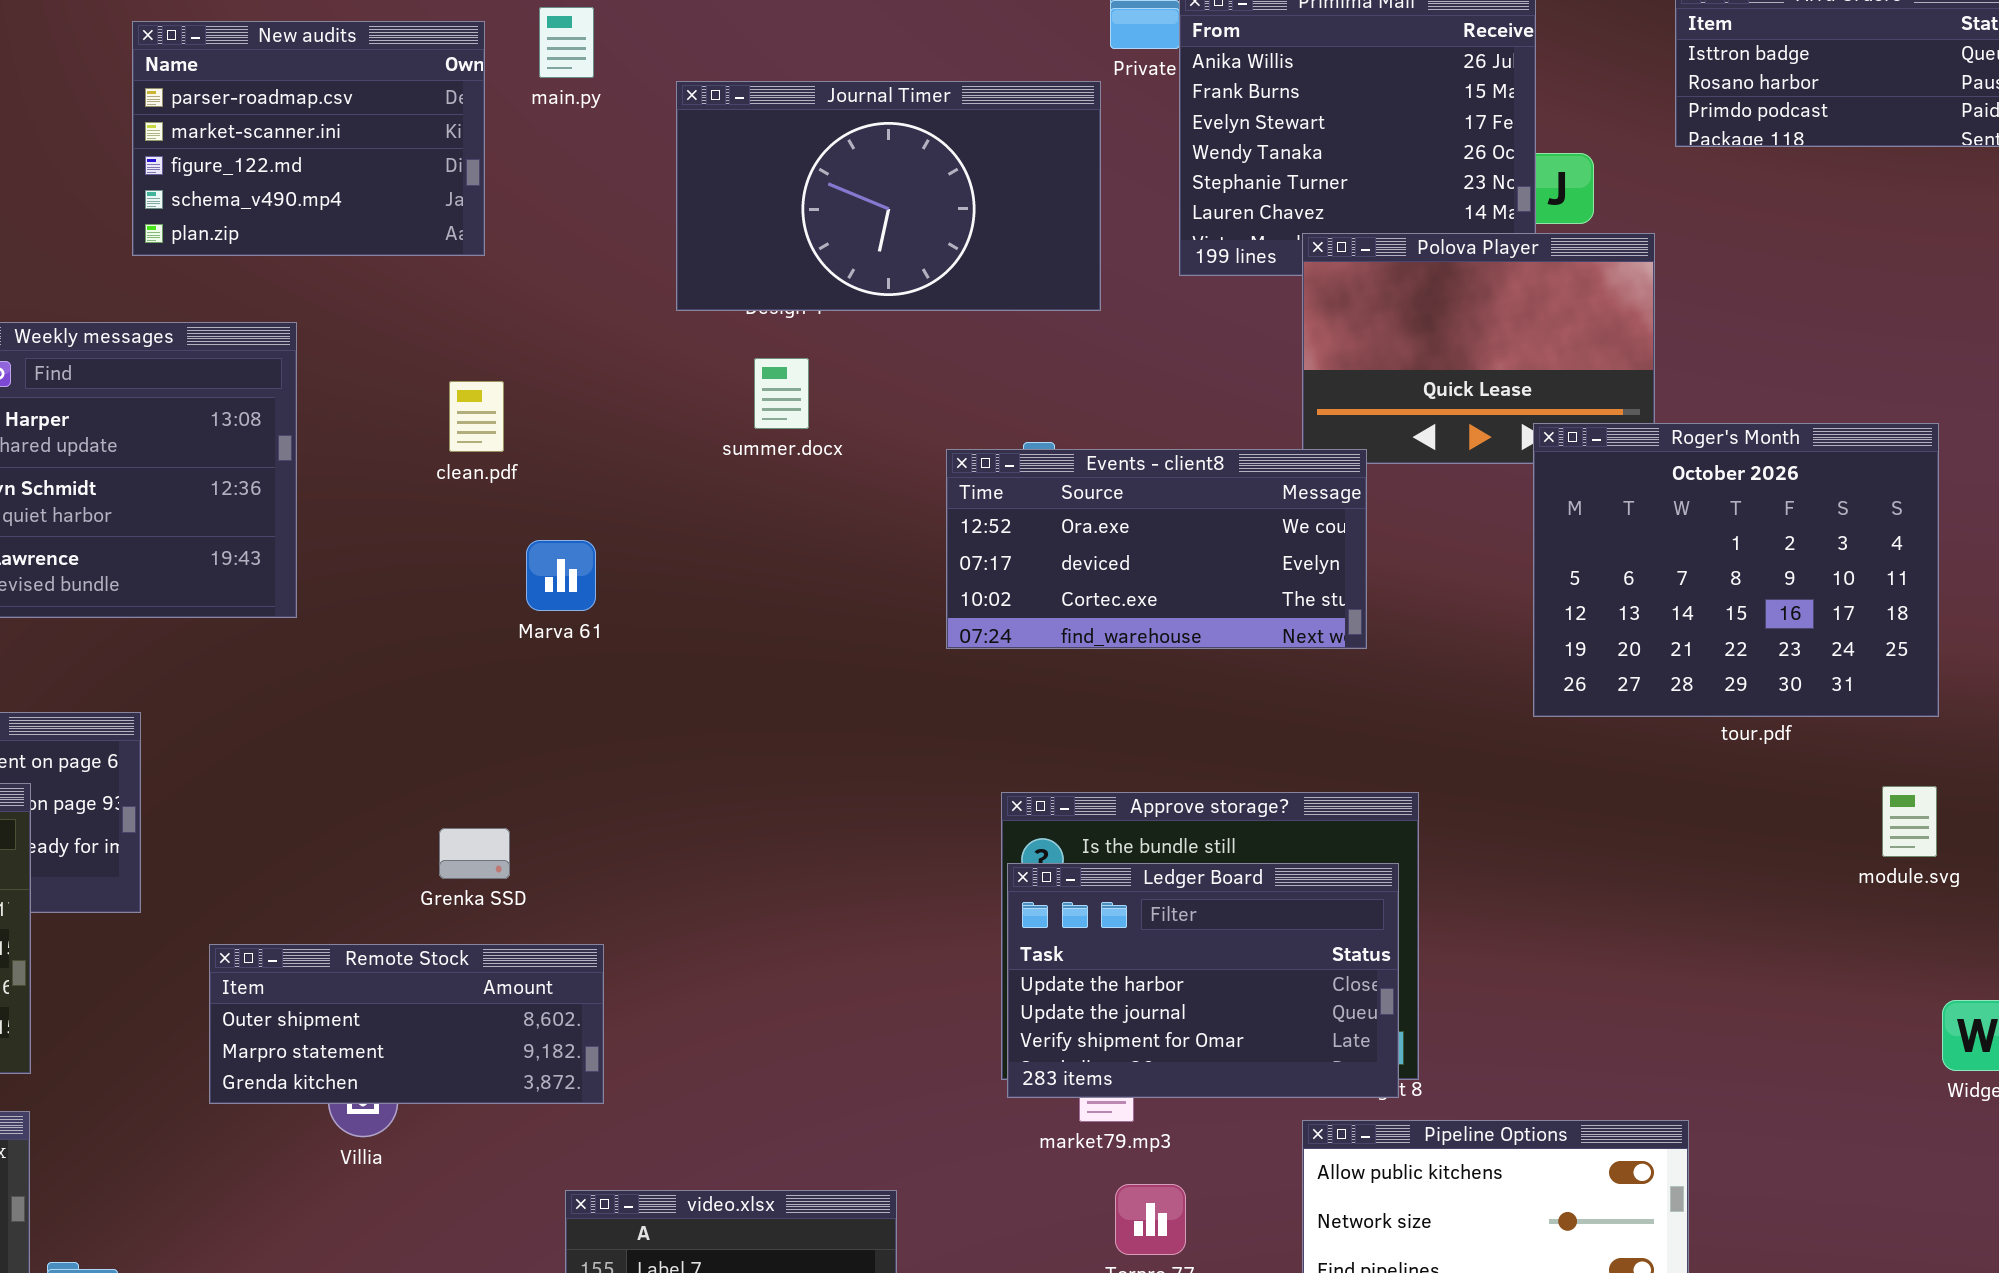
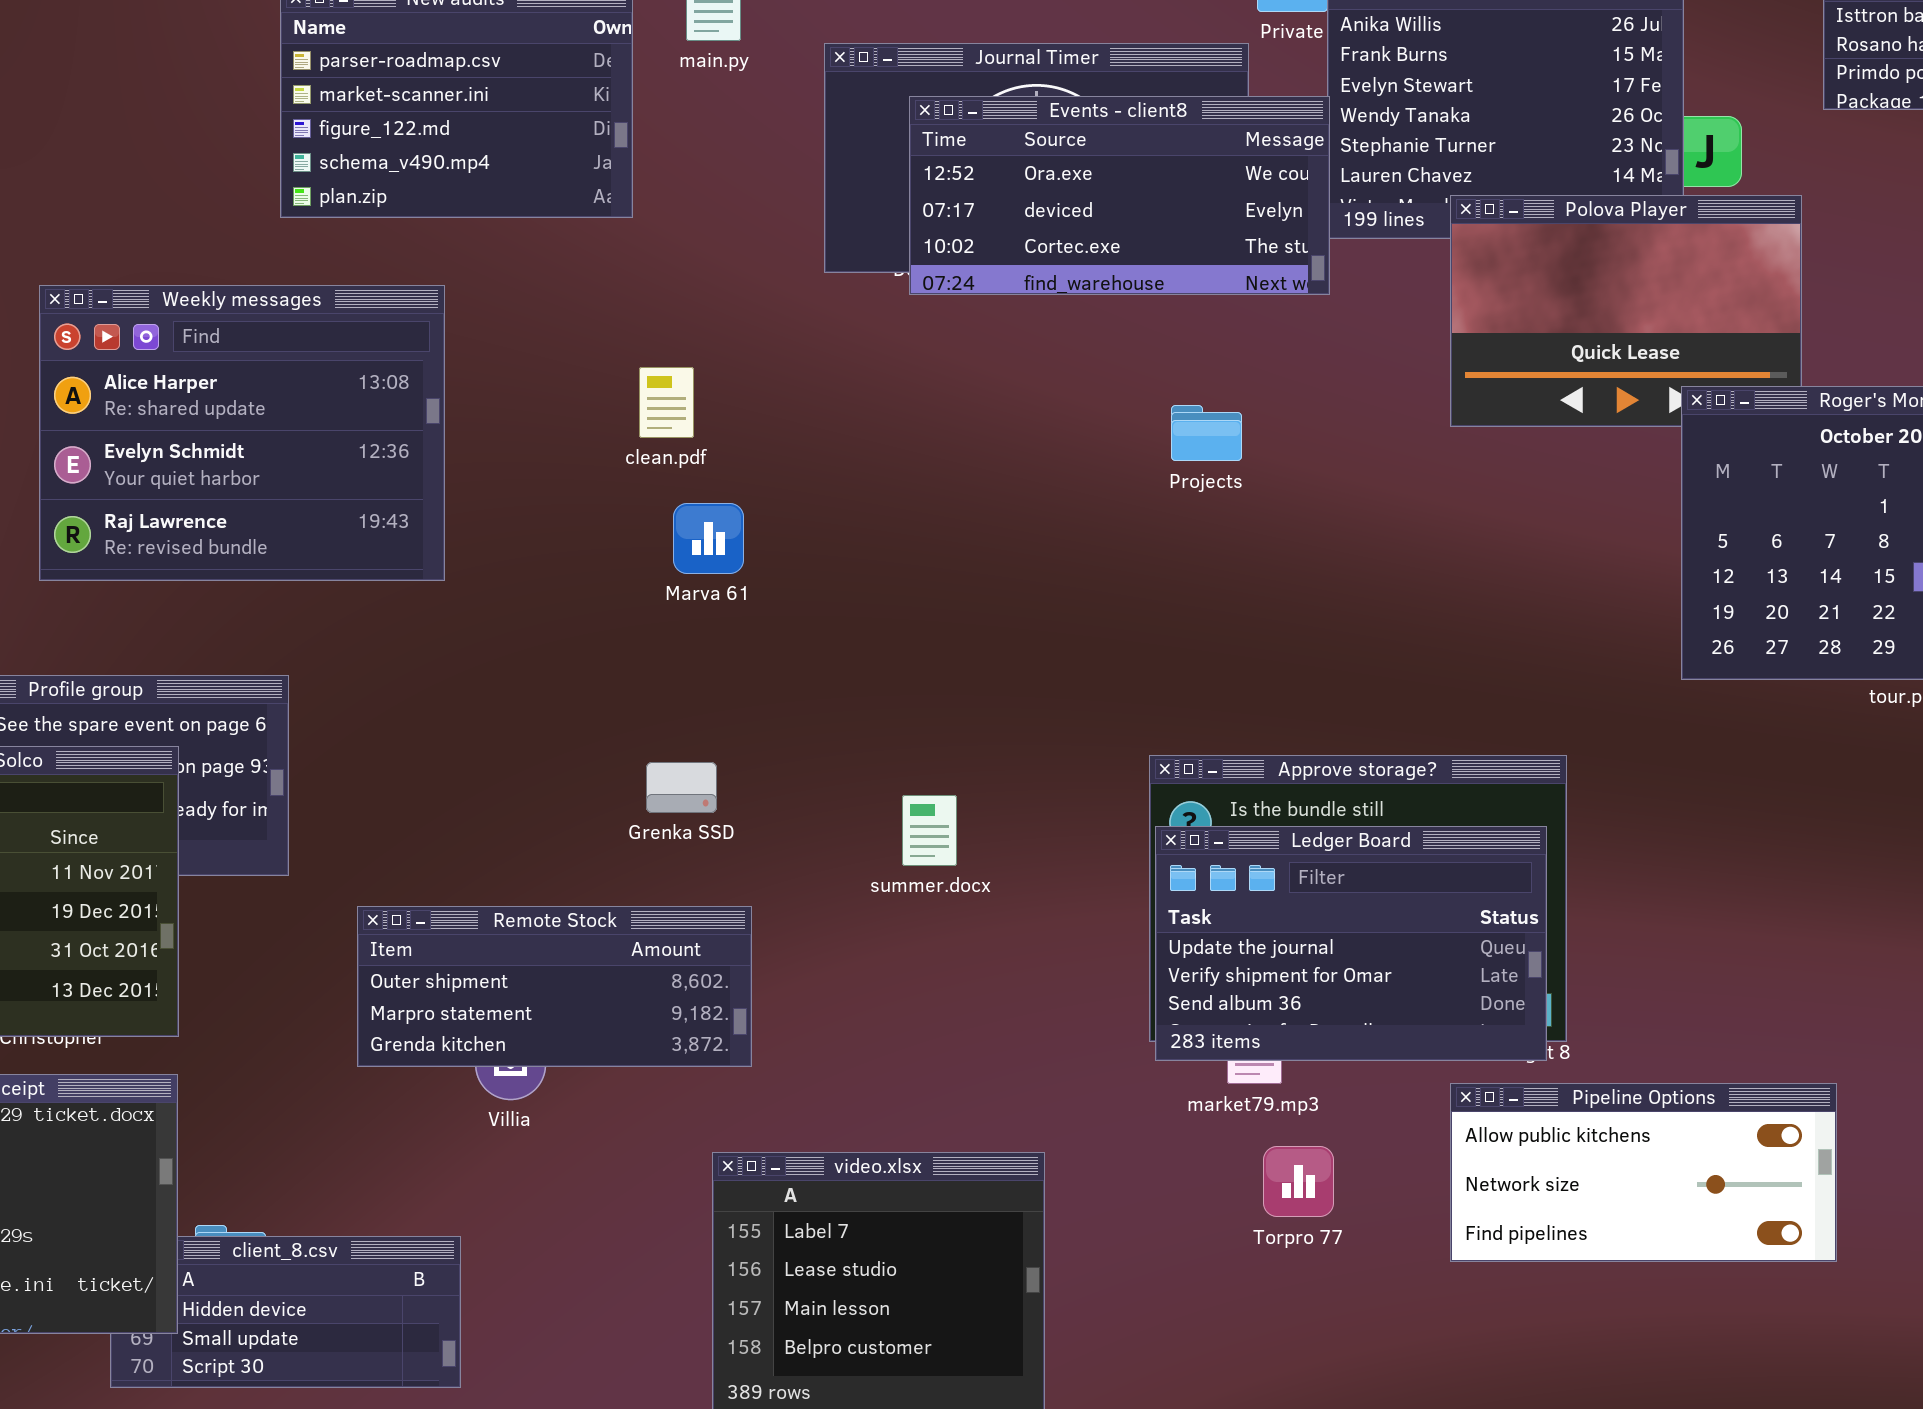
summer.docx: [754,358,809,429] -> [902,795,957,866], moved
clean.pdf: [449,381,504,452] -> [639,367,694,438], moved
Events - client8: [946,449,1367,649] -> [909,96,1330,295], moved
Grenka SSD: [439,828,510,879] -> [646,762,717,813], moved
Ledger Board: [1007,863,1399,1098] -> [1155,826,1547,1061], scrolled down 1 row

